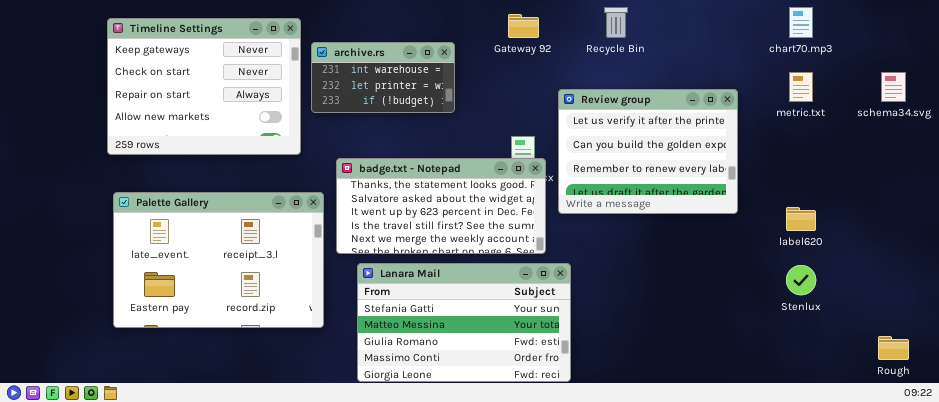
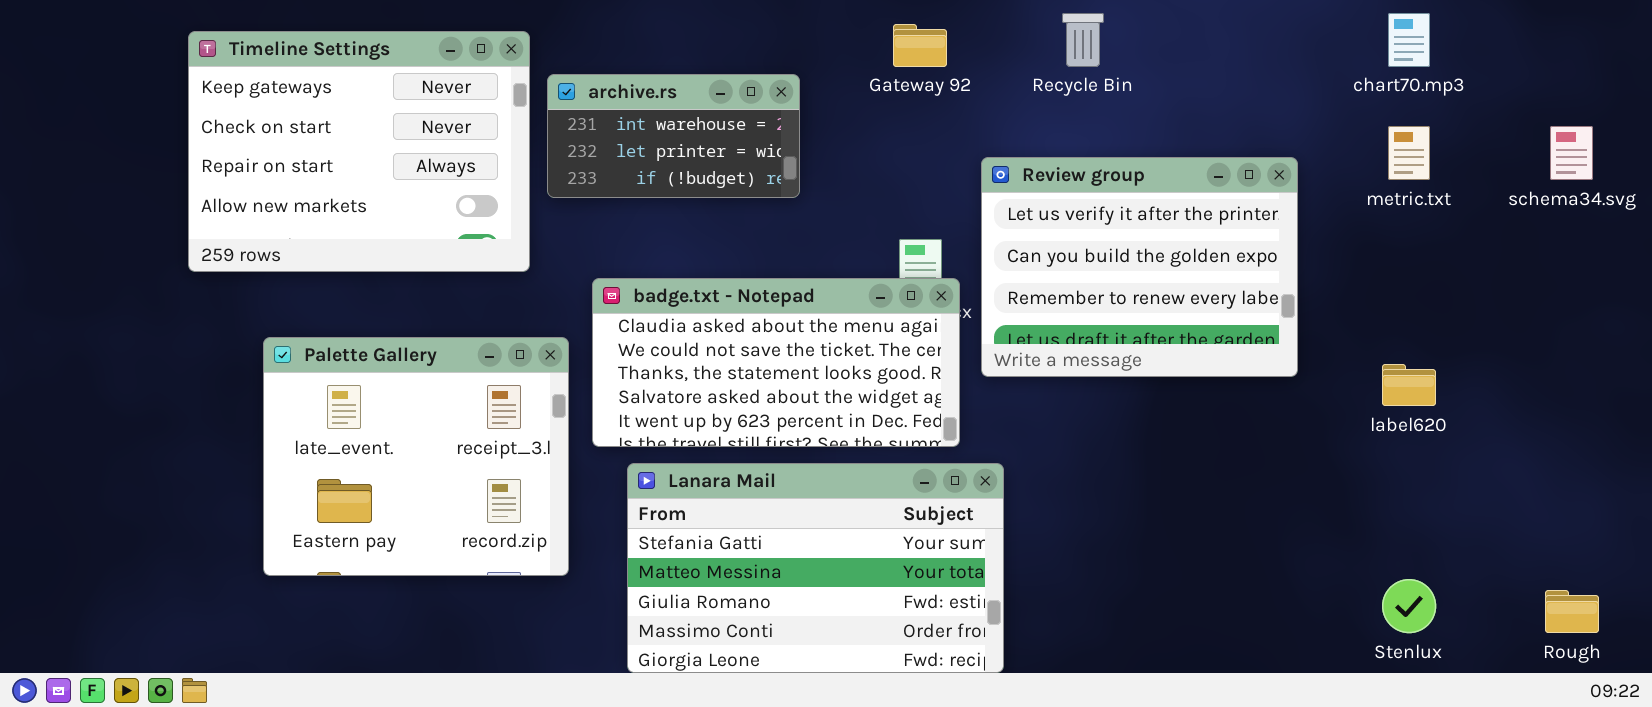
badge.txt - Notepad: [336,158,546,254] -> [592,278,960,447], scrolled up 2 rows
Palette Gallery: [113,192,324,328] -> [263,337,569,576], resized
Stenlux: [786,265,816,295] -> [1382,579,1436,633], moved

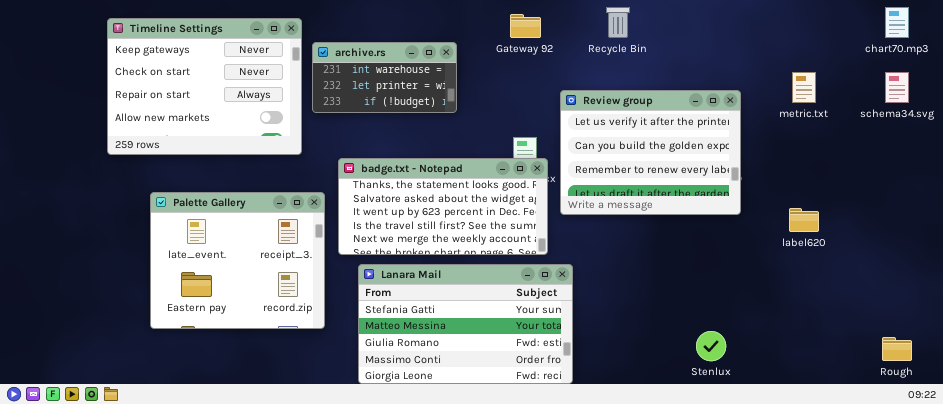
chart70.mp3: [1388,13,1430,67] -> [885,7,909,38], moved
badge.txt - Notepad: [592,278,960,447] -> [338,158,548,255], scrolled down 2 rows
Stenlux: [1382,579,1436,633] -> [696,331,726,361], moved

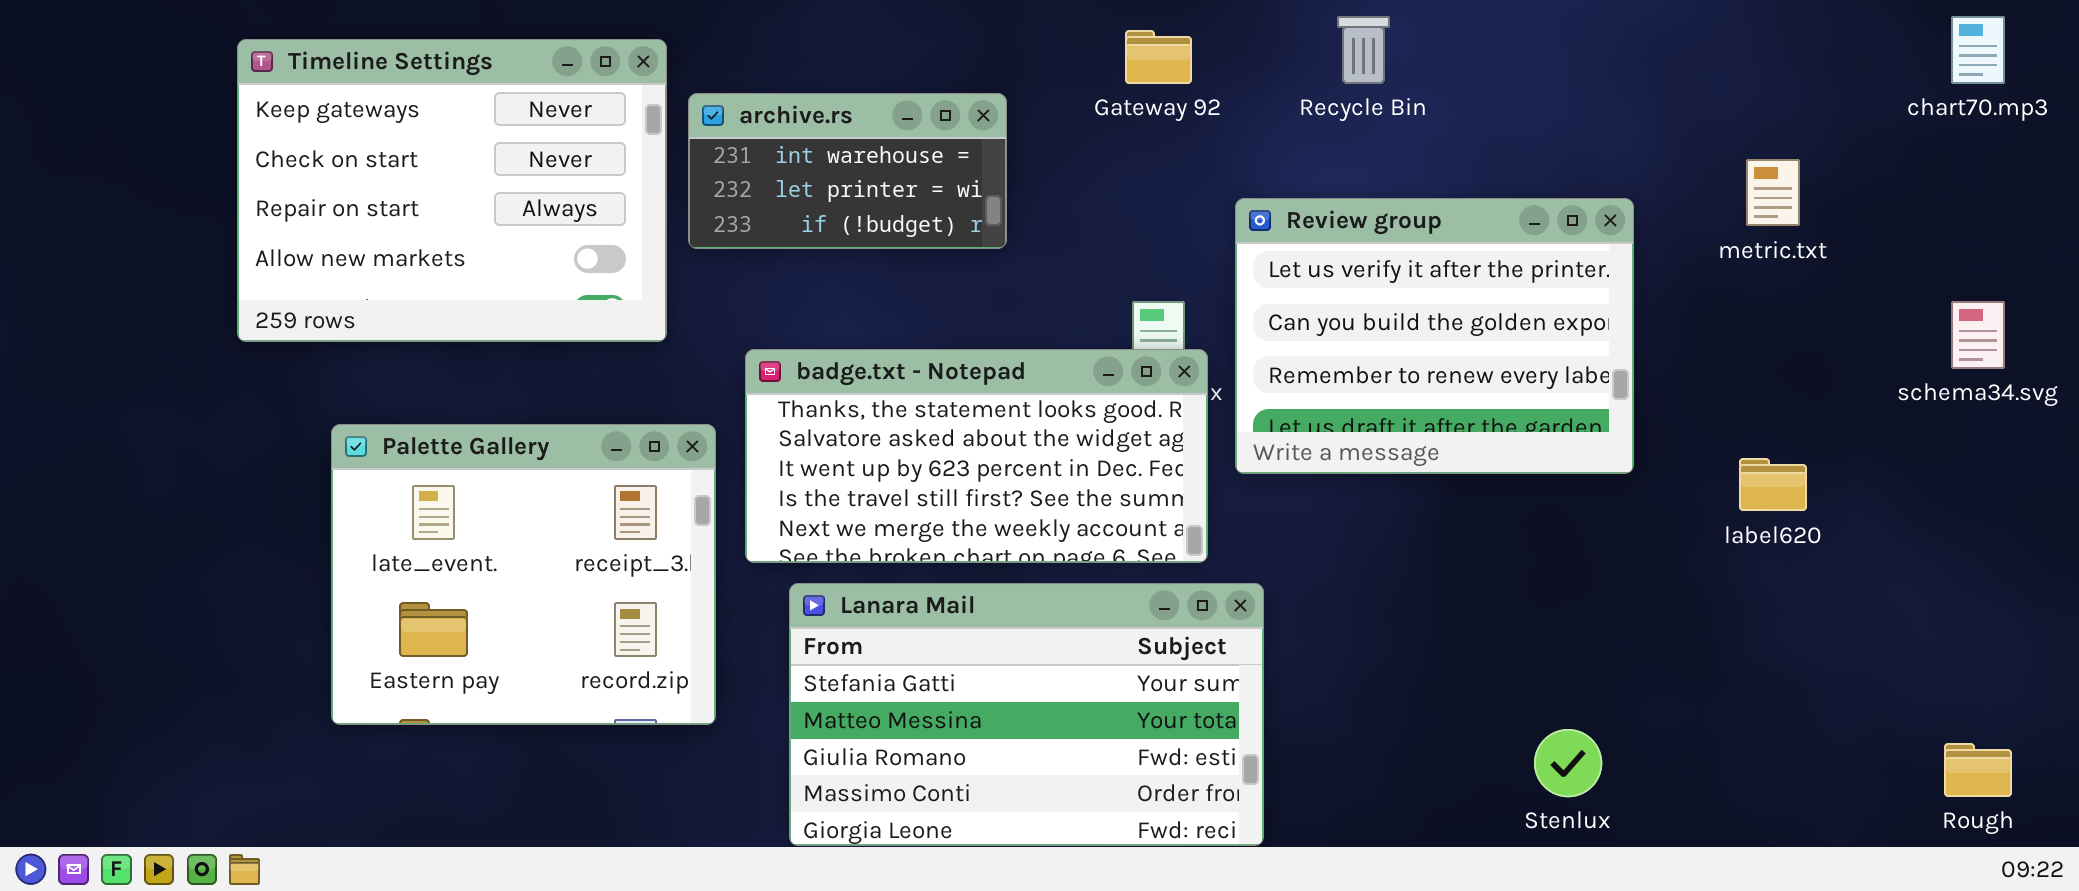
schema34.svg: [885,72,909,103] -> [1951,301,2005,369], moved

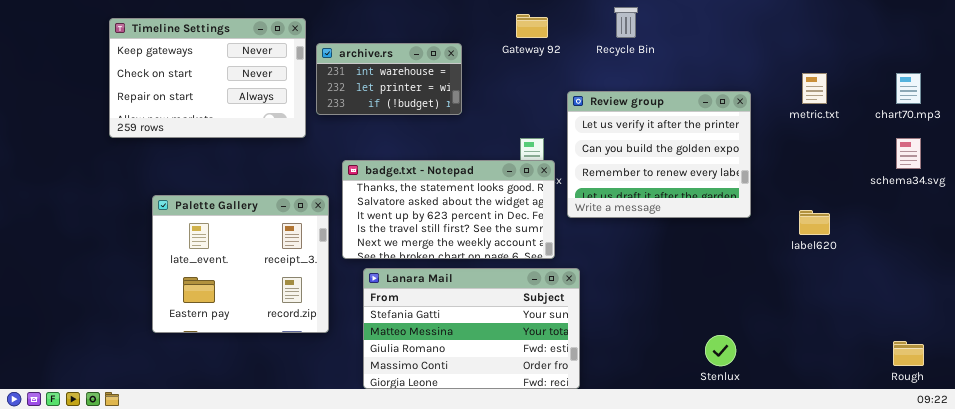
chart70.mp3: [1951,16,2005,84] -> [896,73,921,104], moved
Timeline Settings: [237,39,667,342] -> [109,18,306,138], resized

